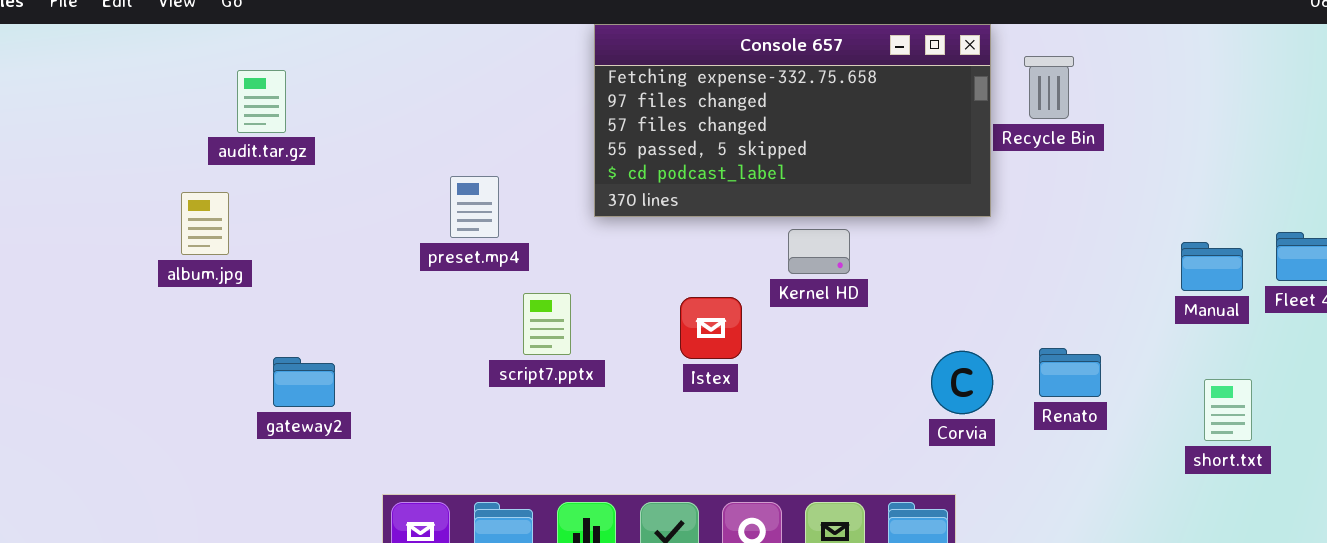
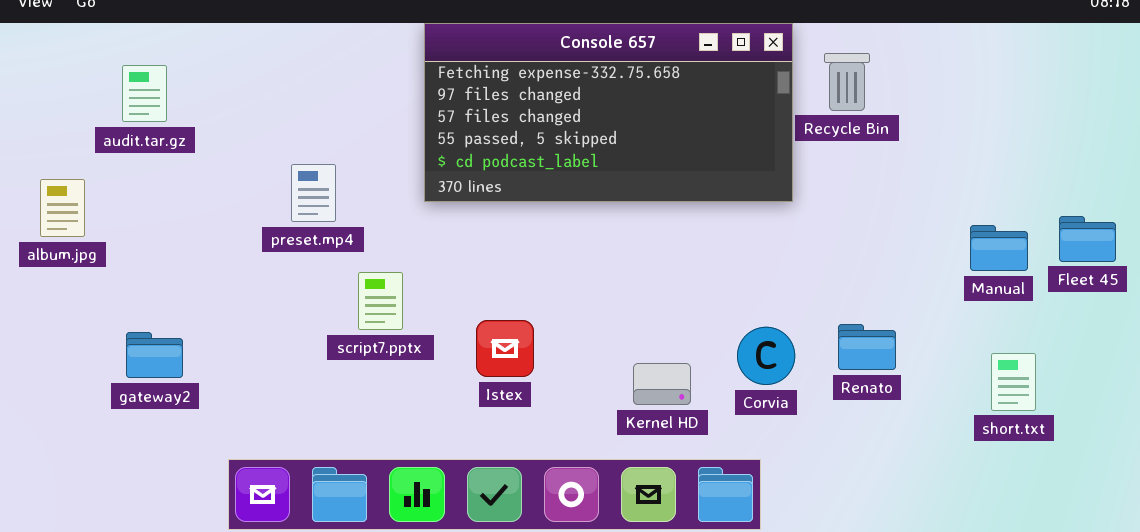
audit.tar.gz: [237,70,286,133] -> [122,65,167,122], moved
Kernel HD: [788,229,850,274] -> [633,363,691,405], moved
Istex: [680,297,742,359] -> [476,320,534,377], moved

